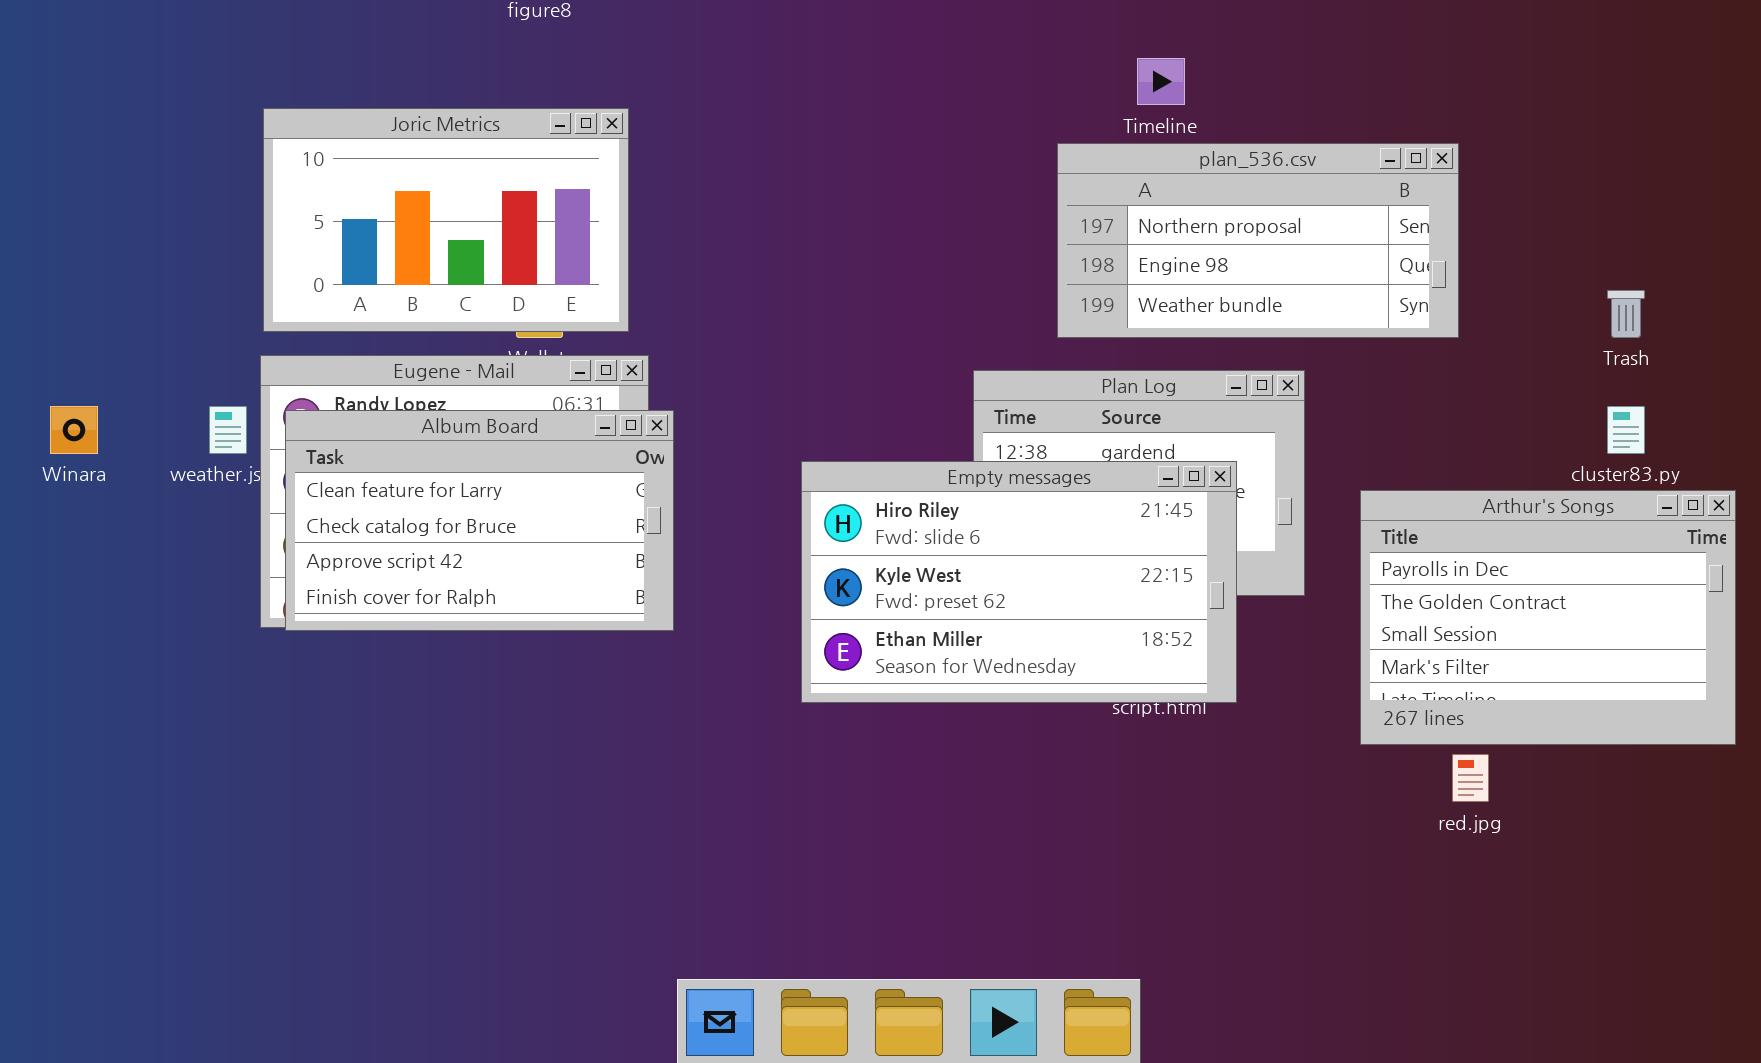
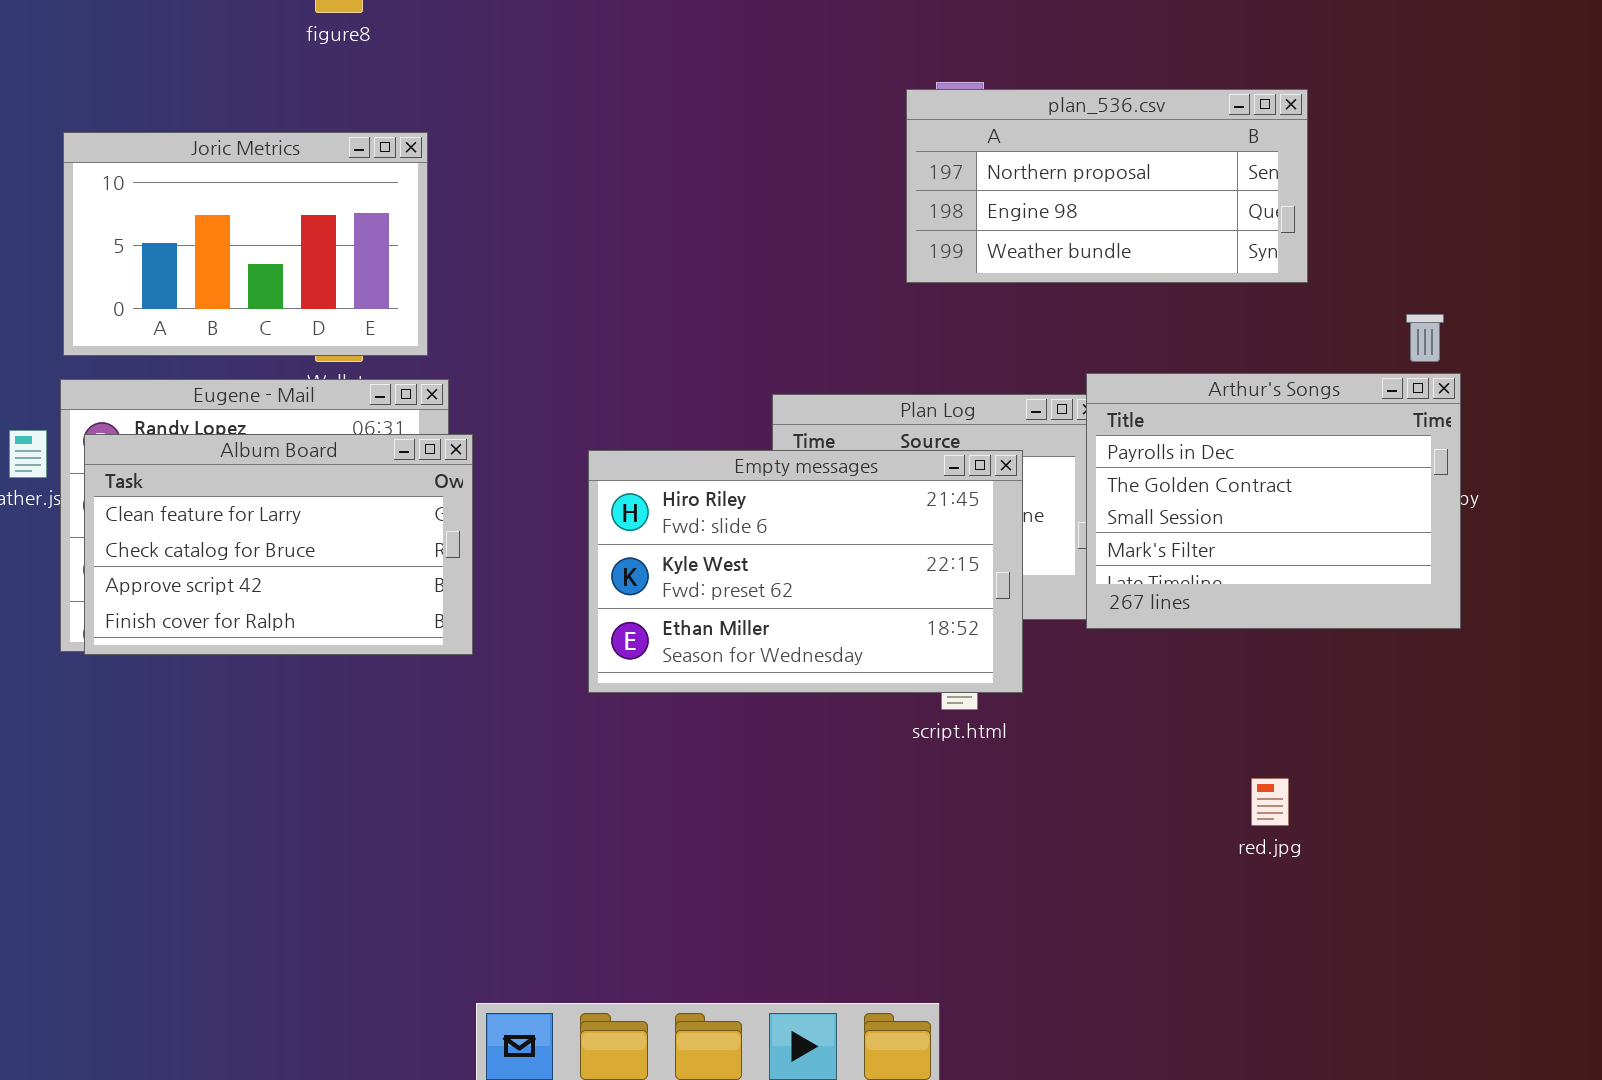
plan_536.csv: [1057,143,1459,338] -> [906,89,1308,283], moved
Empty messages: [801,461,1237,703] -> [588,450,1023,693], moved
Arthur's Songs: [1360,490,1736,745] -> [1086,373,1461,629], moved

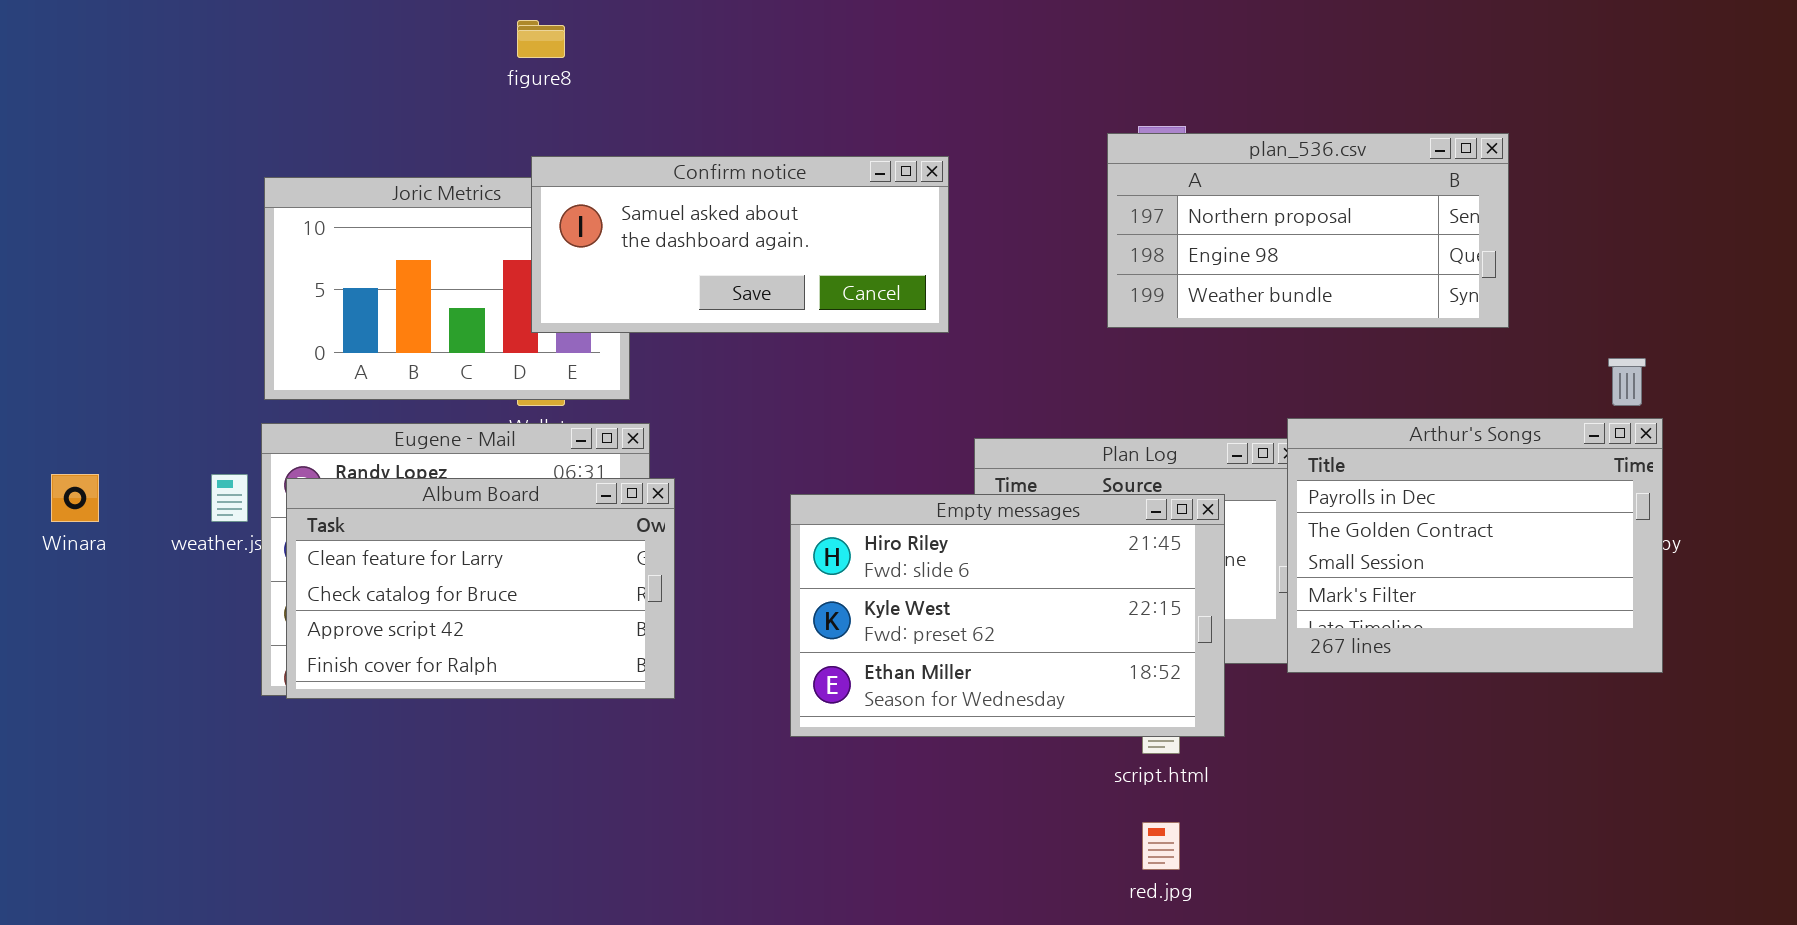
Confirm notice: none -> [531,156,949,333], opened
red.jpg: [1251,778,1289,826] -> [1142,822,1180,870], moved

